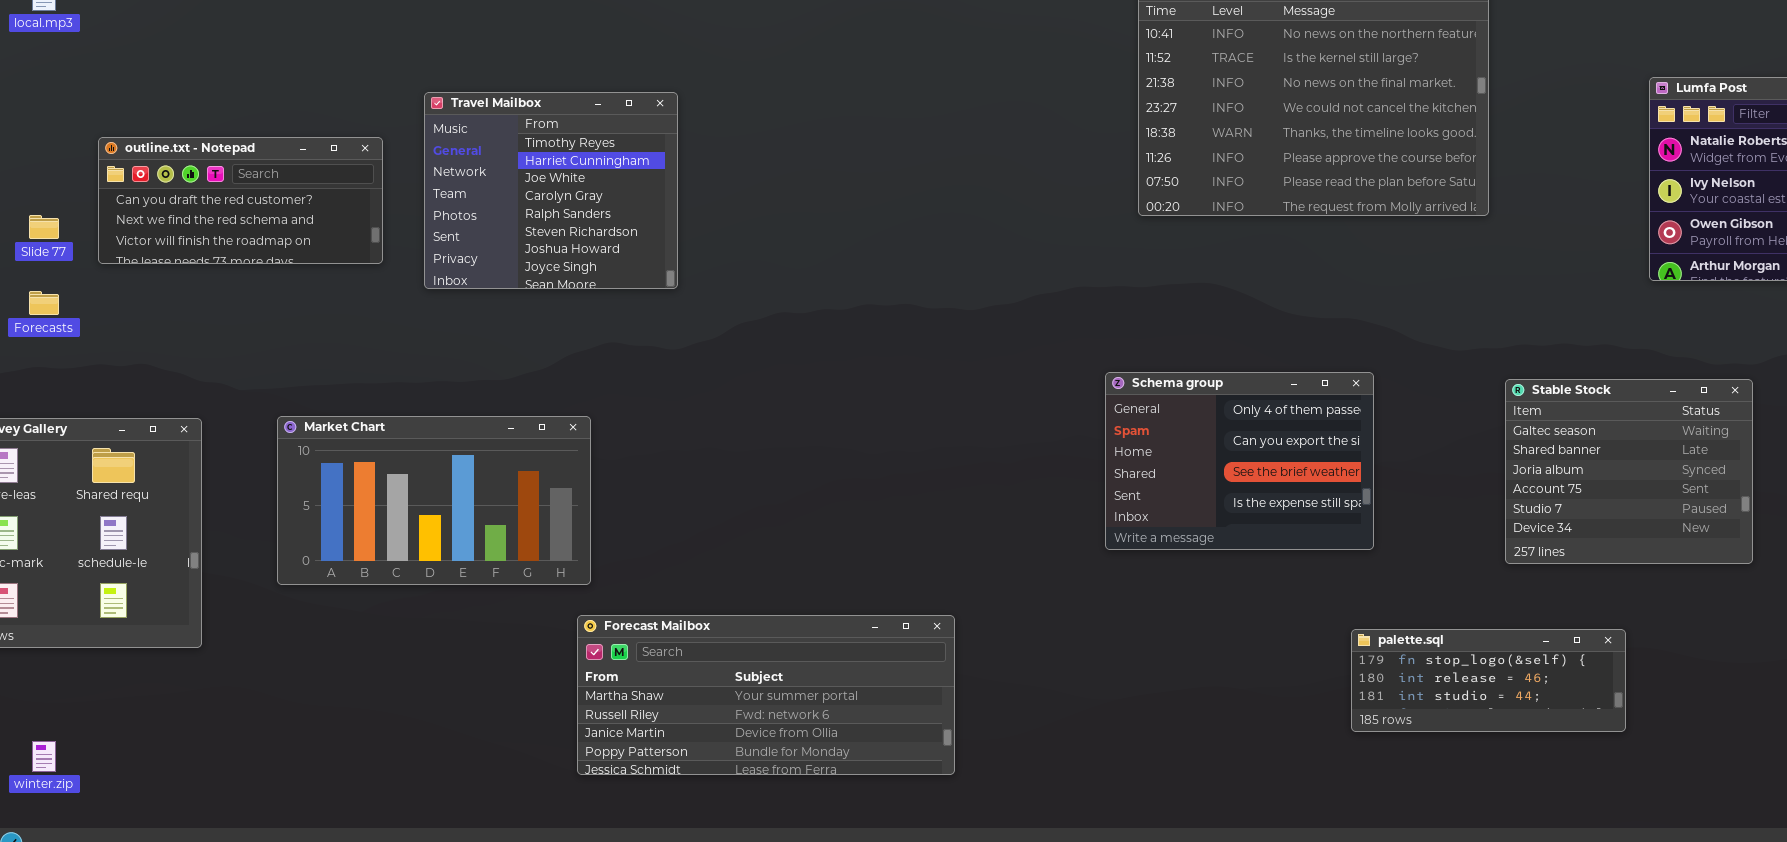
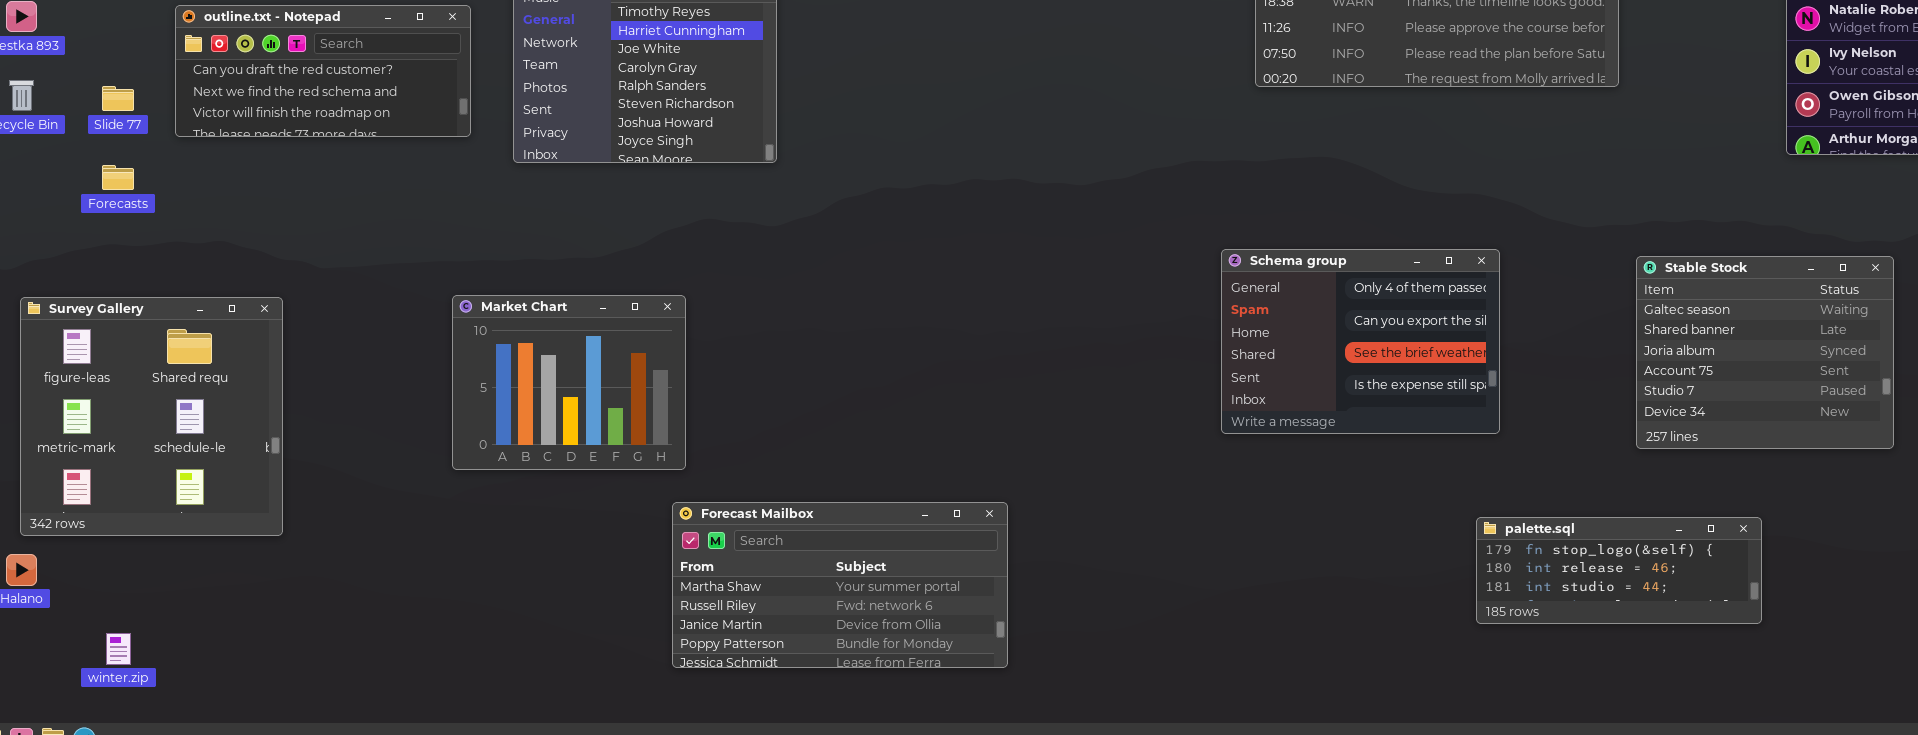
Market Chart: [277,416,591,585] -> [452,295,686,470], resized
Forecast Mailbox: [577,615,955,775] -> [672,502,1008,668], resized

